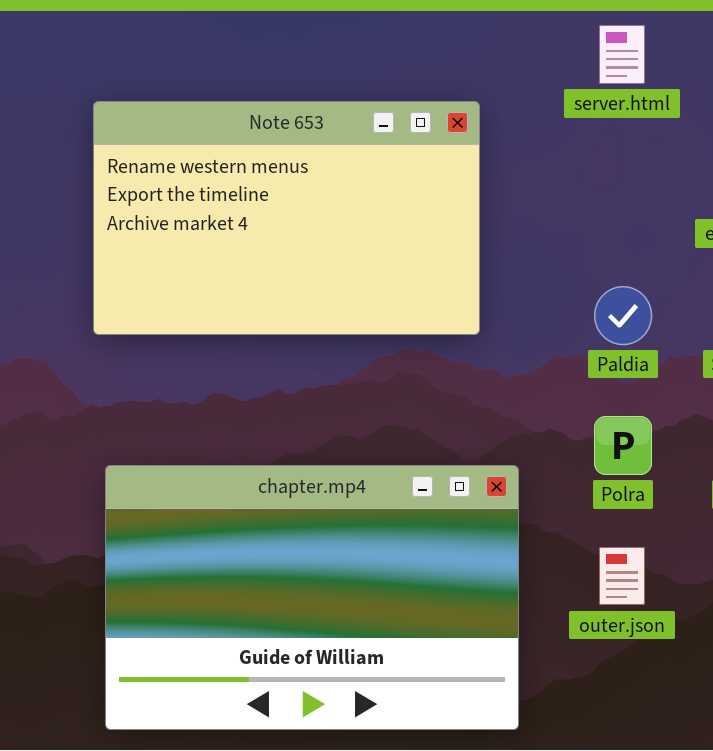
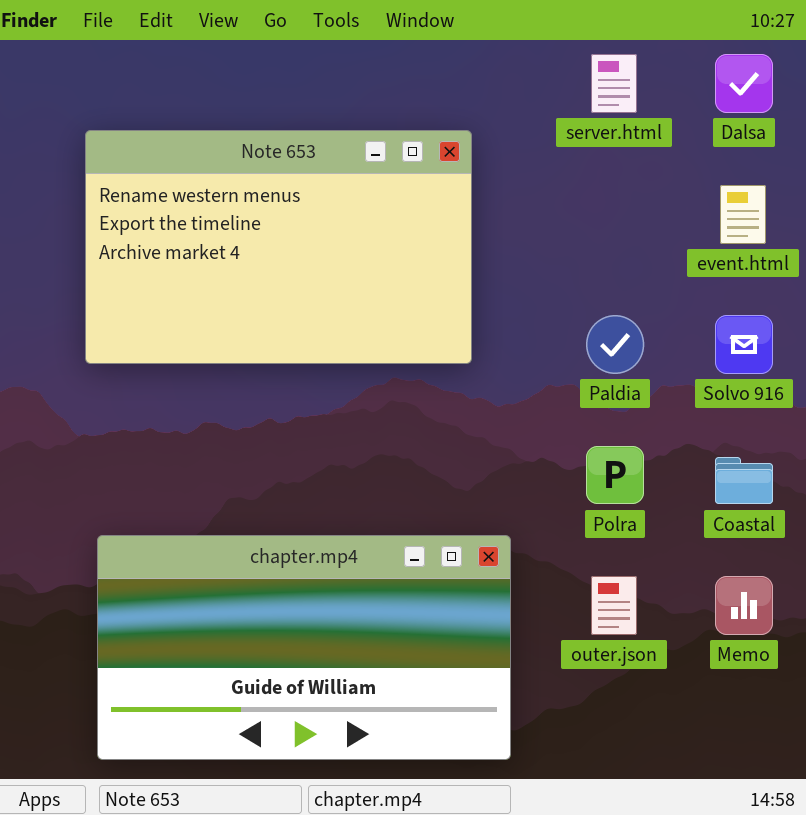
chapter.mp4: [105,465,519,730] -> [97,535,511,760], resized

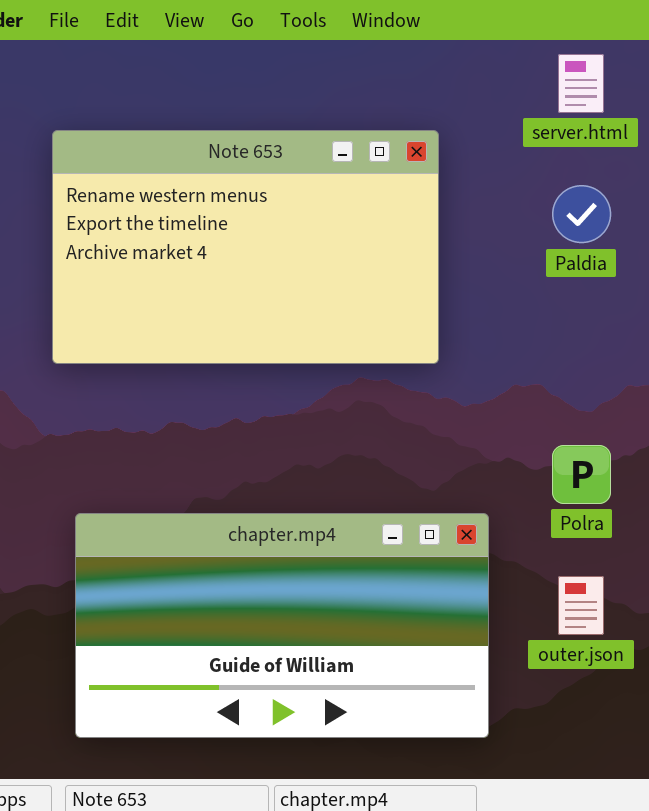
Paldia: [586,315,644,374] -> [552,185,611,243], moved
chapter.mp4: [97,535,511,760] -> [75,513,489,738], moved

